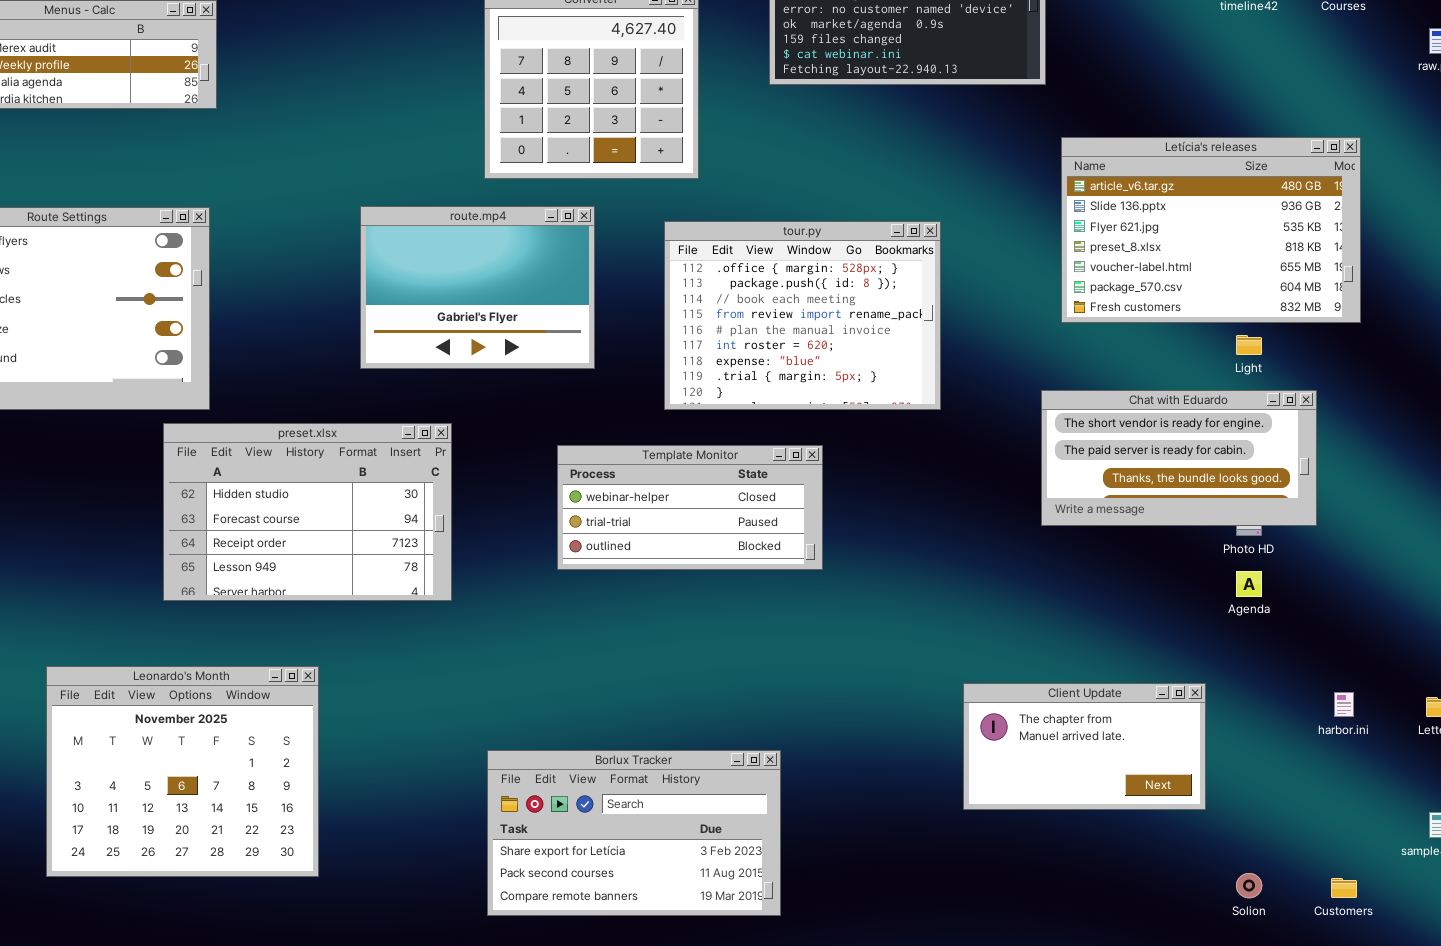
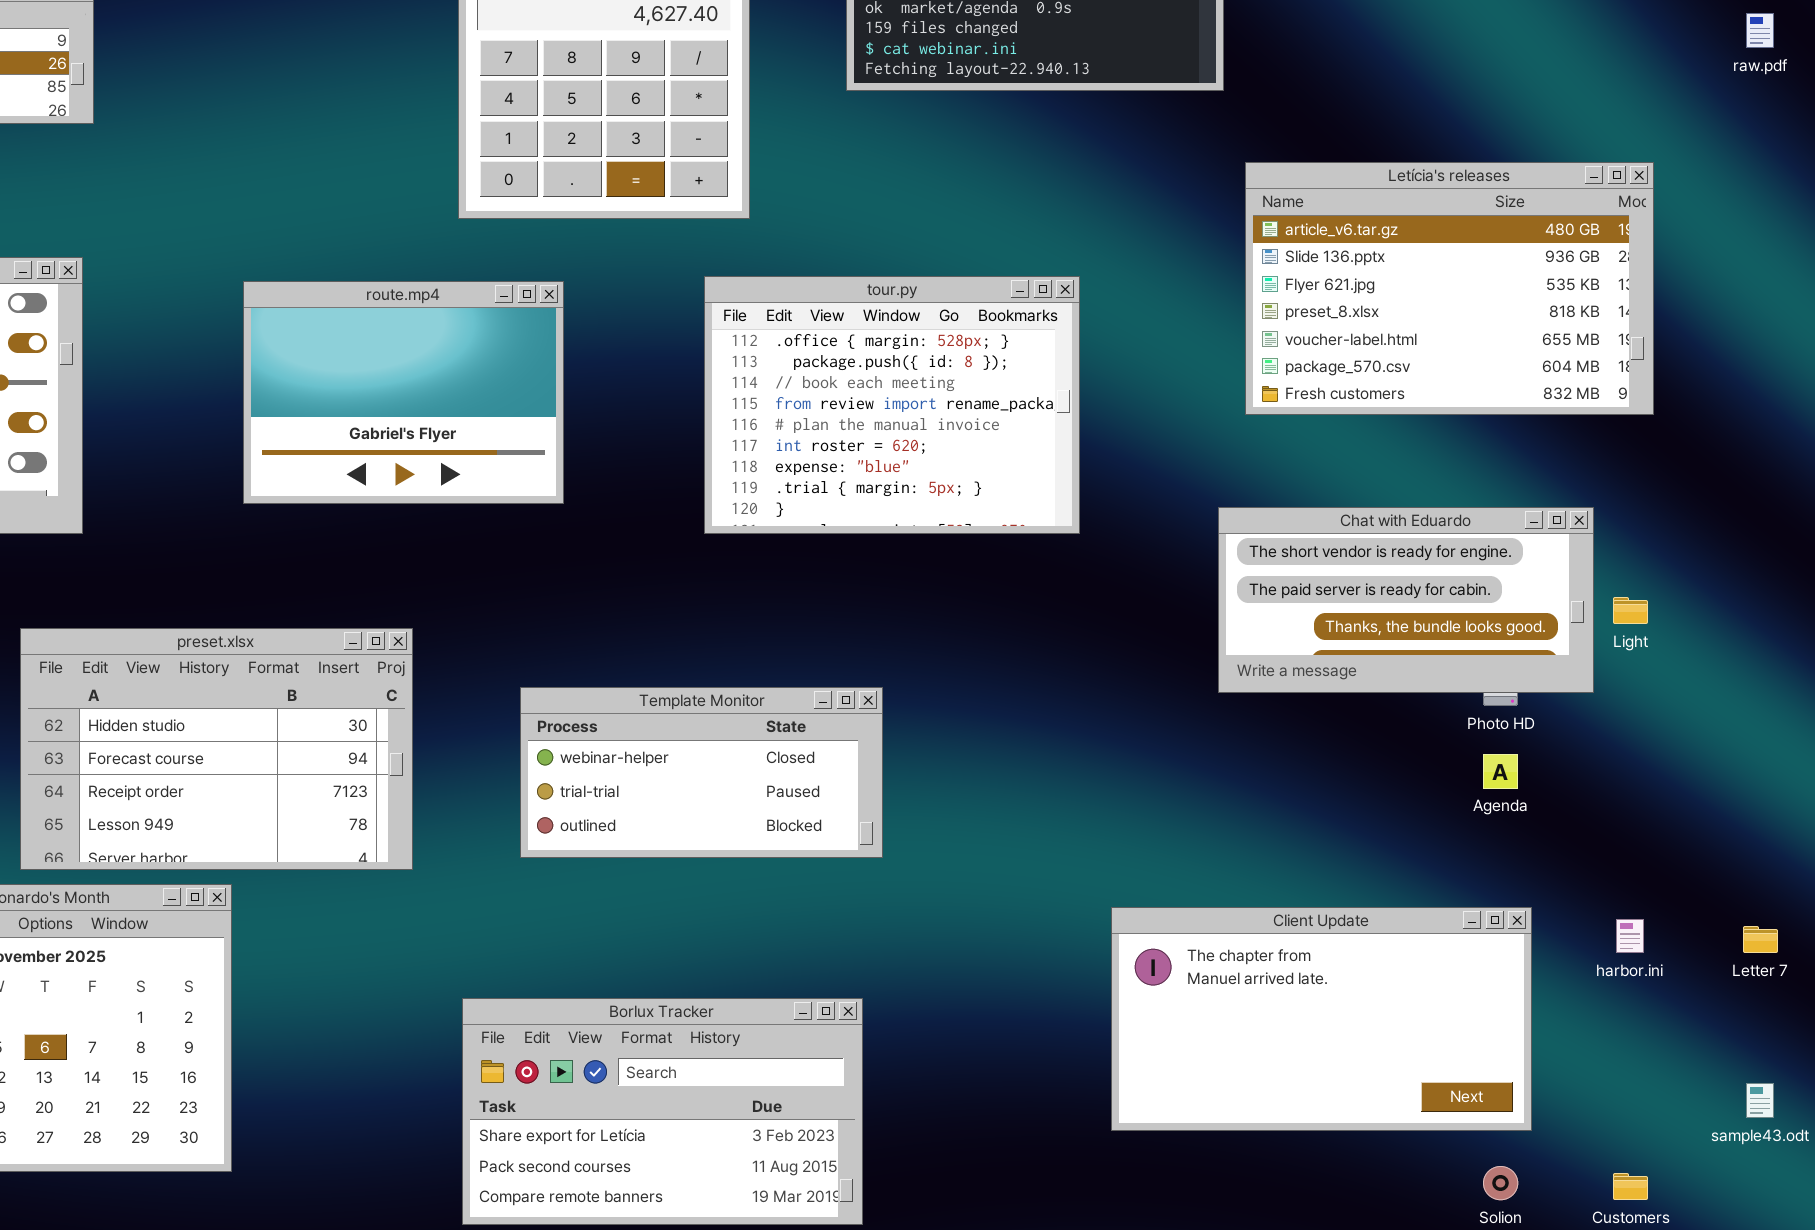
route.mp4: [360,206,595,369] -> [243,281,564,504], moved
Light: [1236,335,1262,355] -> [1613,597,1648,624], moved
preset.xlsx: [163,423,452,601] -> [20,628,413,870], moved
Template Monitor: [557,445,823,570] -> [520,687,883,858], moved
Client Update: [963,683,1206,810] -> [1111,907,1532,1131], resized

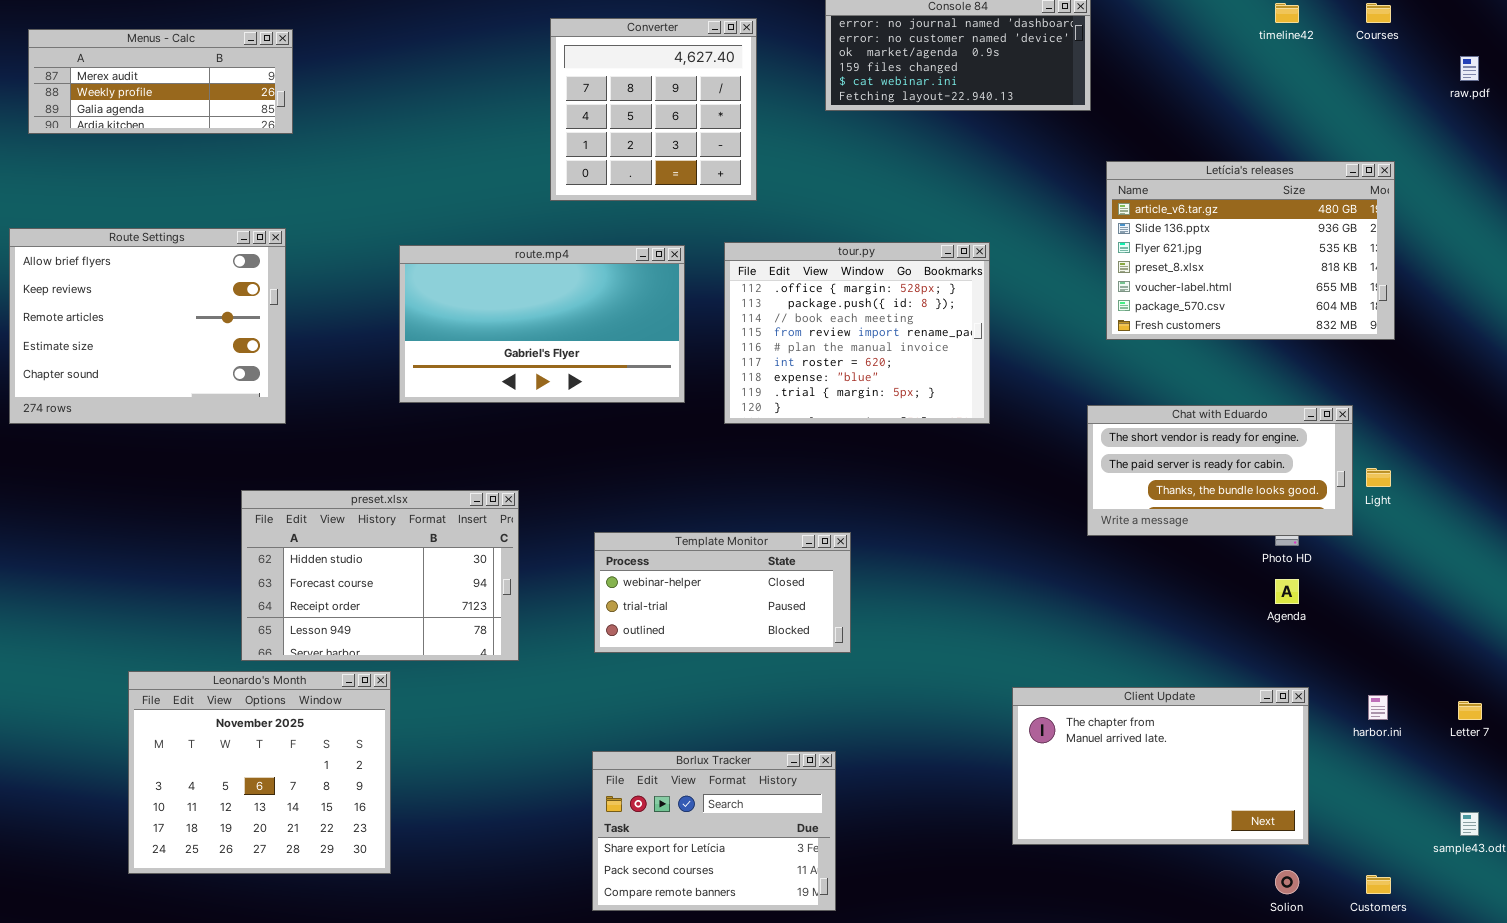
route.mp4: [243,281,564,504] -> [399,245,685,403], resized
Borlux Tracker: [462,998,863,1225] -> [592,751,836,911], resized

